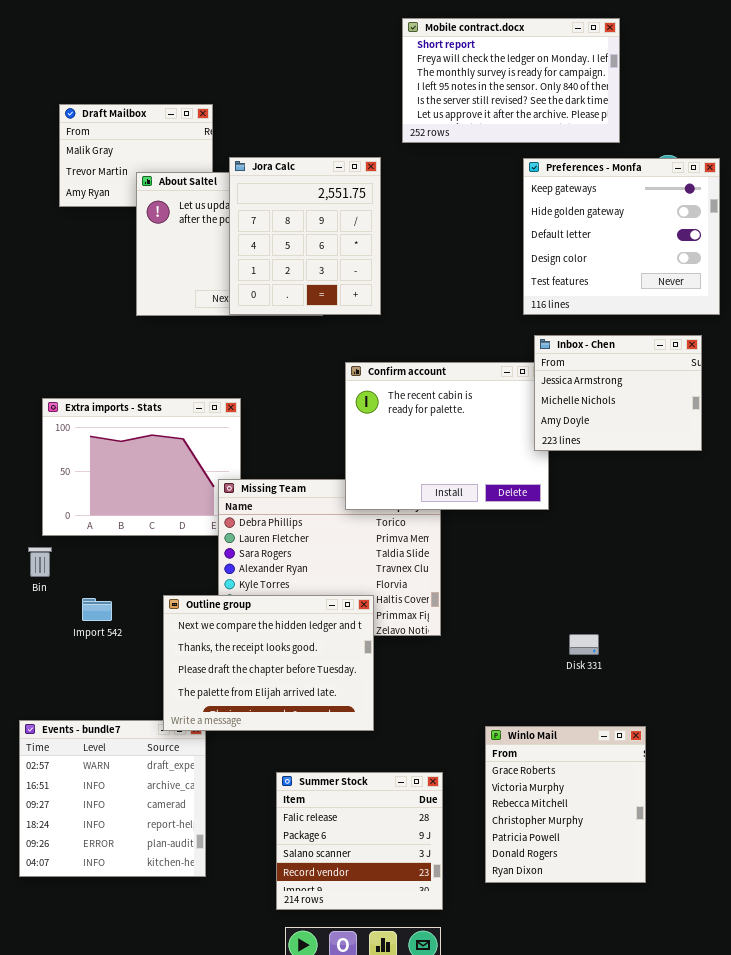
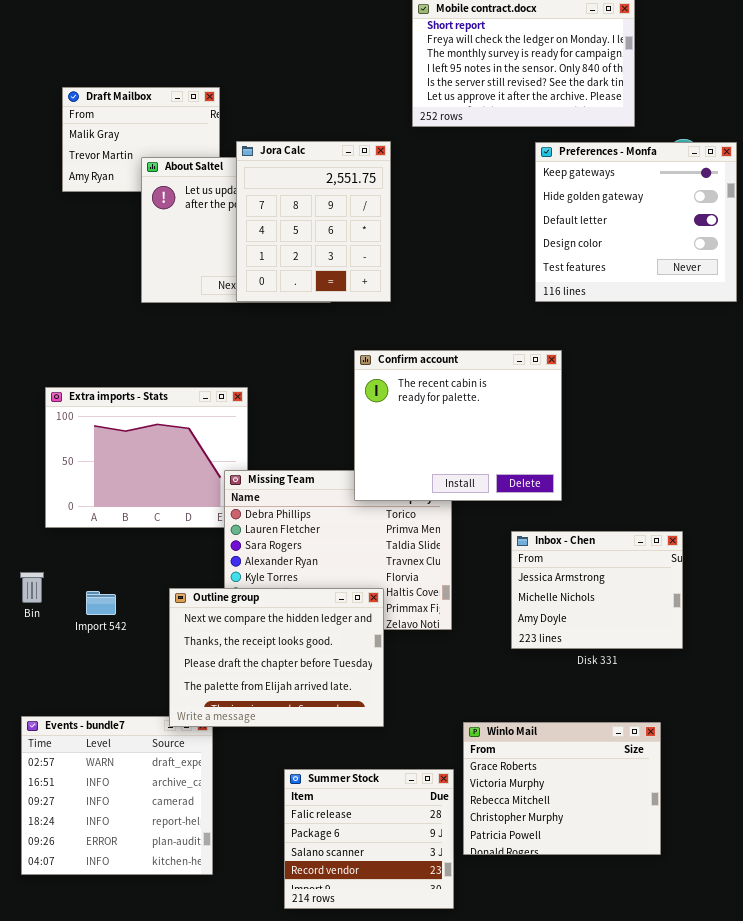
Inbox - Chen: [534,335,702,451] -> [511,531,683,649], moved
Bin: [28,547,52,577] -> [20,572,44,603], moved
Winlo Mail: [485,726,646,883] -> [463,722,661,855], resized

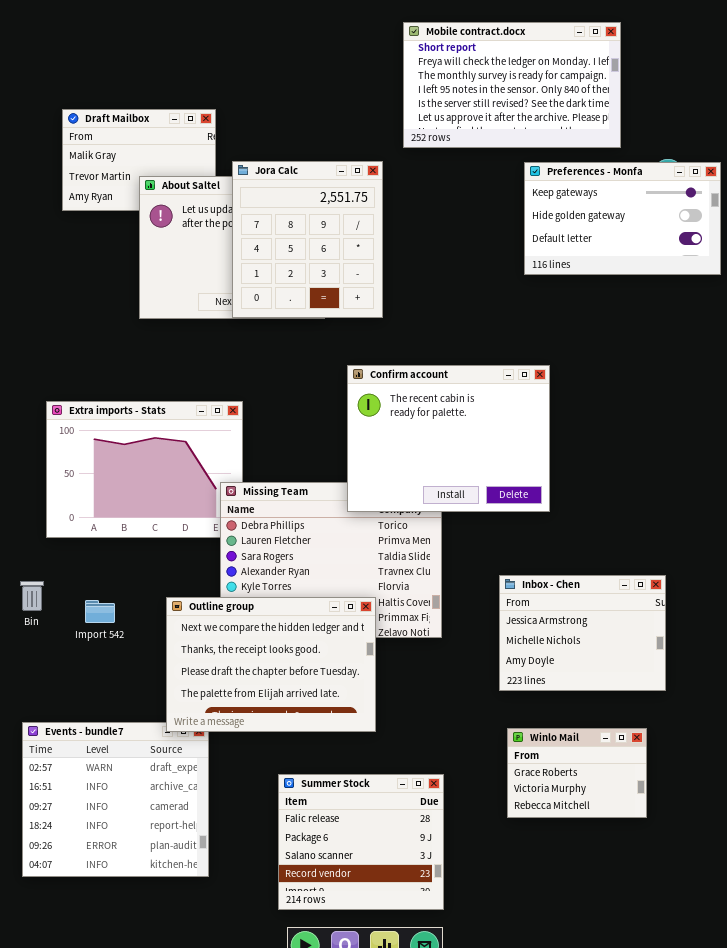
Preferences - Monfa: [535,142,737,302] -> [524,162,721,275], resized
Inbox - Chen: [511,531,683,649] -> [499,575,666,691], moved
Winlo Mail: [463,722,661,855] -> [507,728,647,818], resized

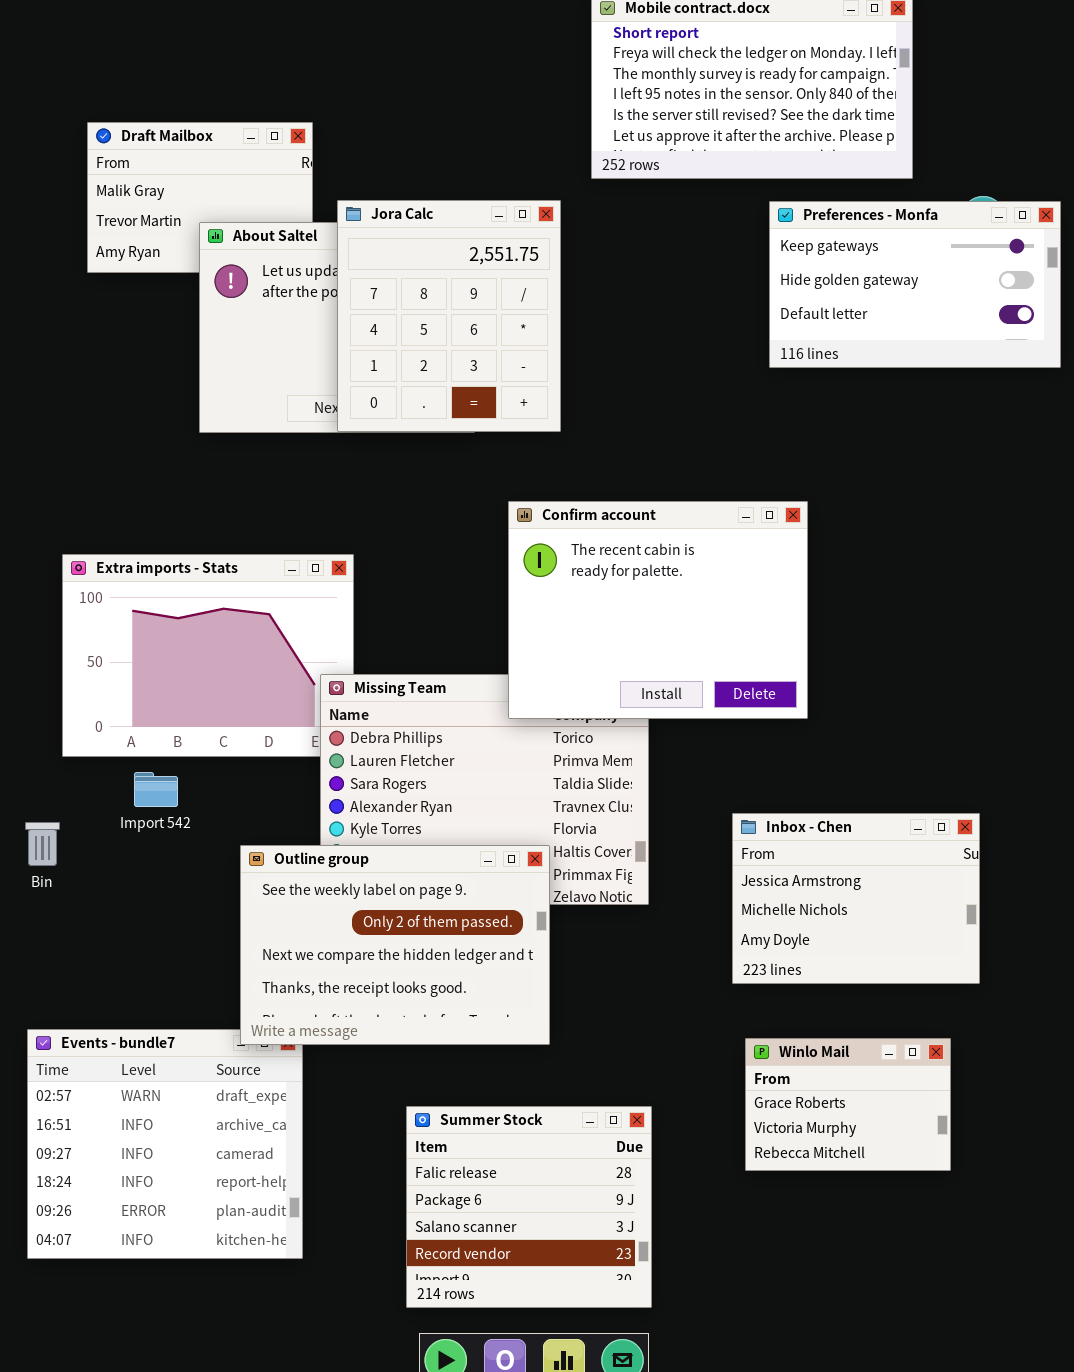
Outline group: [166,597,376,732] -> [240,845,550,1045], scrolled up 2 rows
Import 542: [85,600,115,623] -> [134,772,178,807], moved

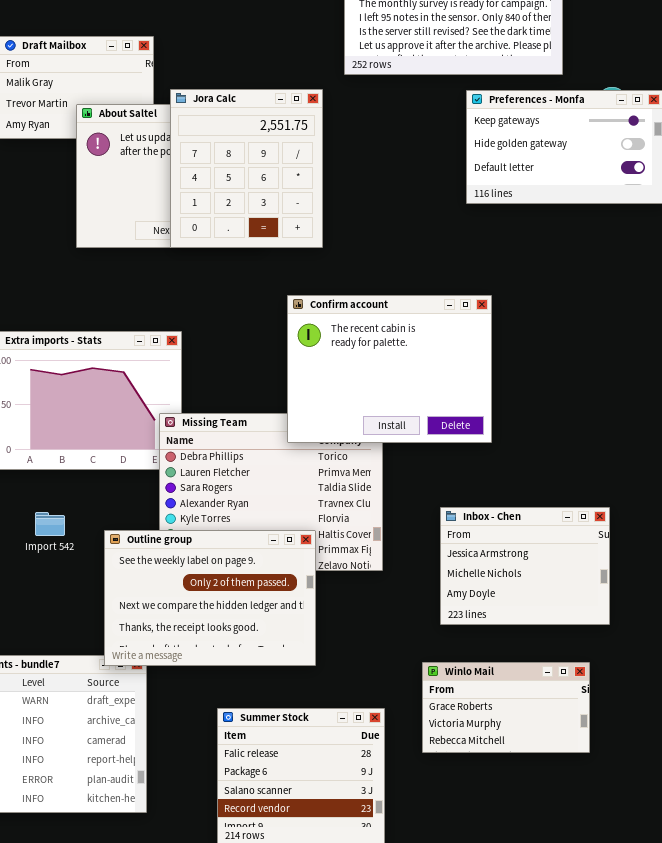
Import 542: [134,772,178,807] -> [35,512,65,536], moved
Winlo Mail: [745,1038,951,1171] -> [422,662,590,753], resized

